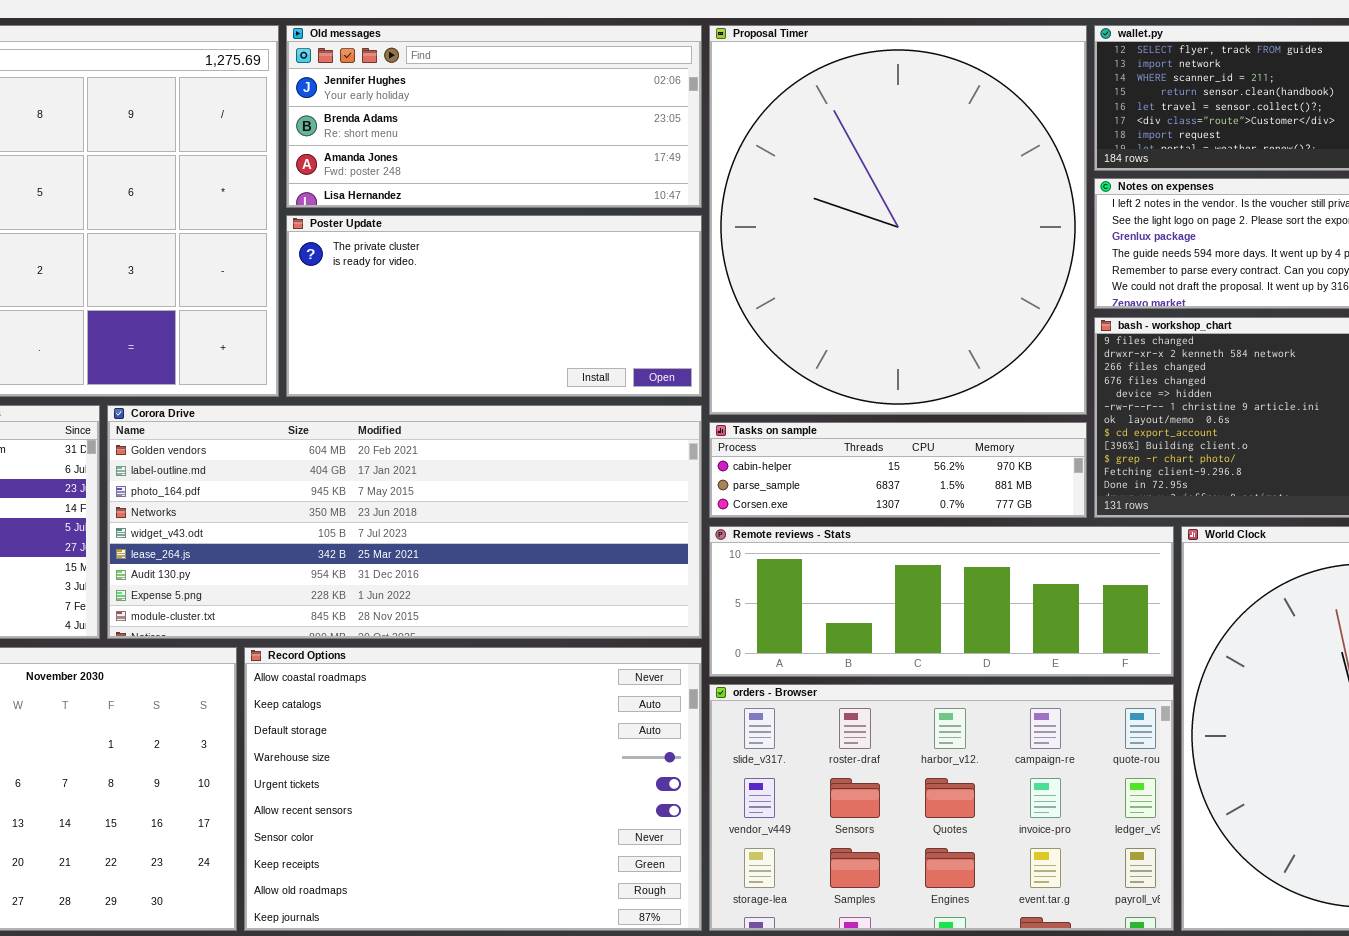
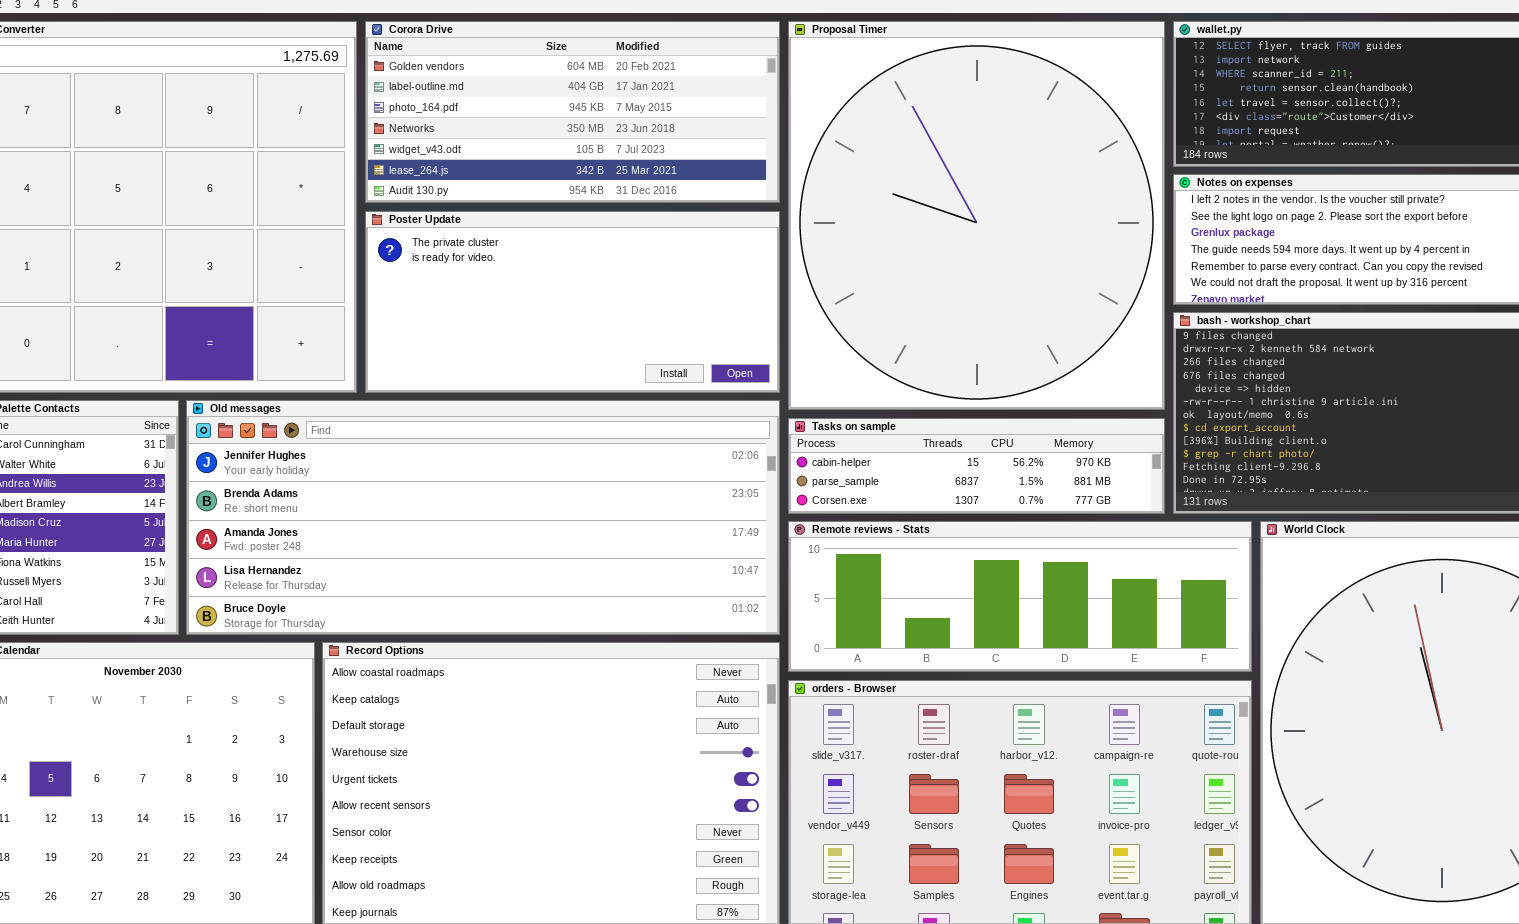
Old messages: [286,25,702,208] -> [186,400,780,635], moved, resized
Corora Drive: [107,405,702,639] -> [365,21,780,203], moved, resized

